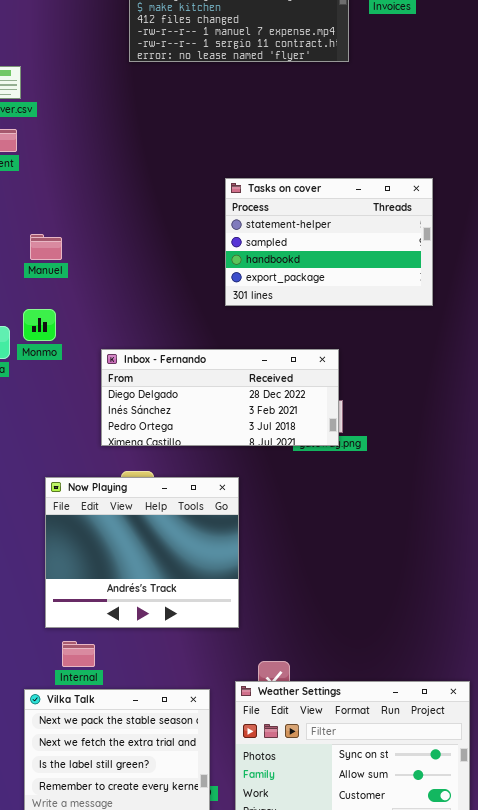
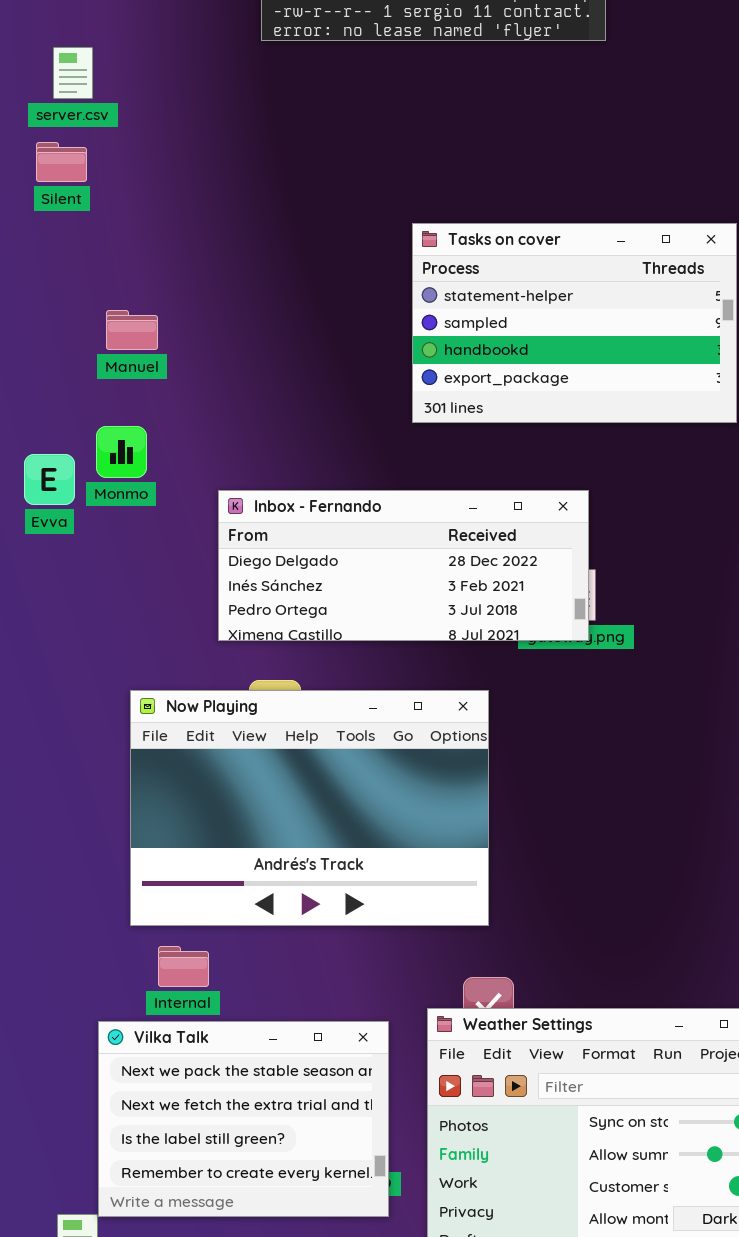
Now Playing: [45,477,239,628] -> [130,690,489,926], resized

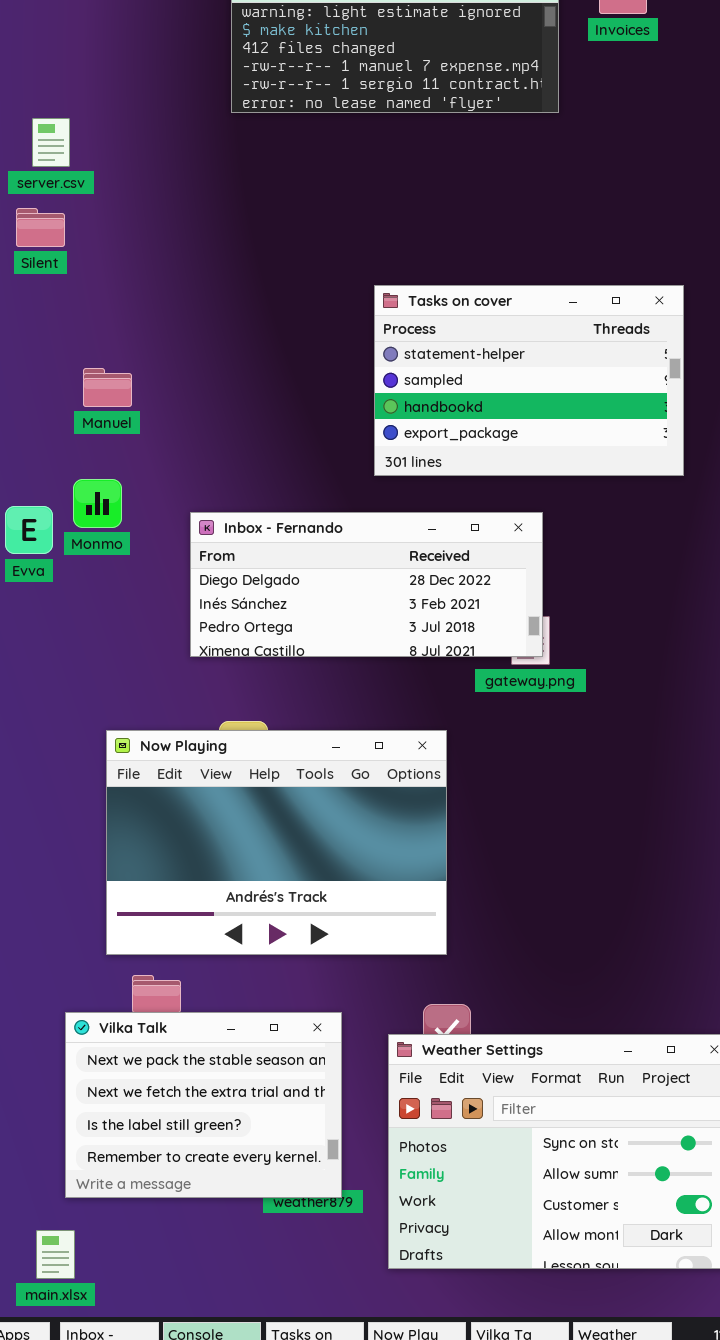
Inbox - Fernando: [218,490,589,641] -> [190,512,543,657], moved
Vilka Talk: [98,1021,389,1217] -> [65,1012,342,1198], moved

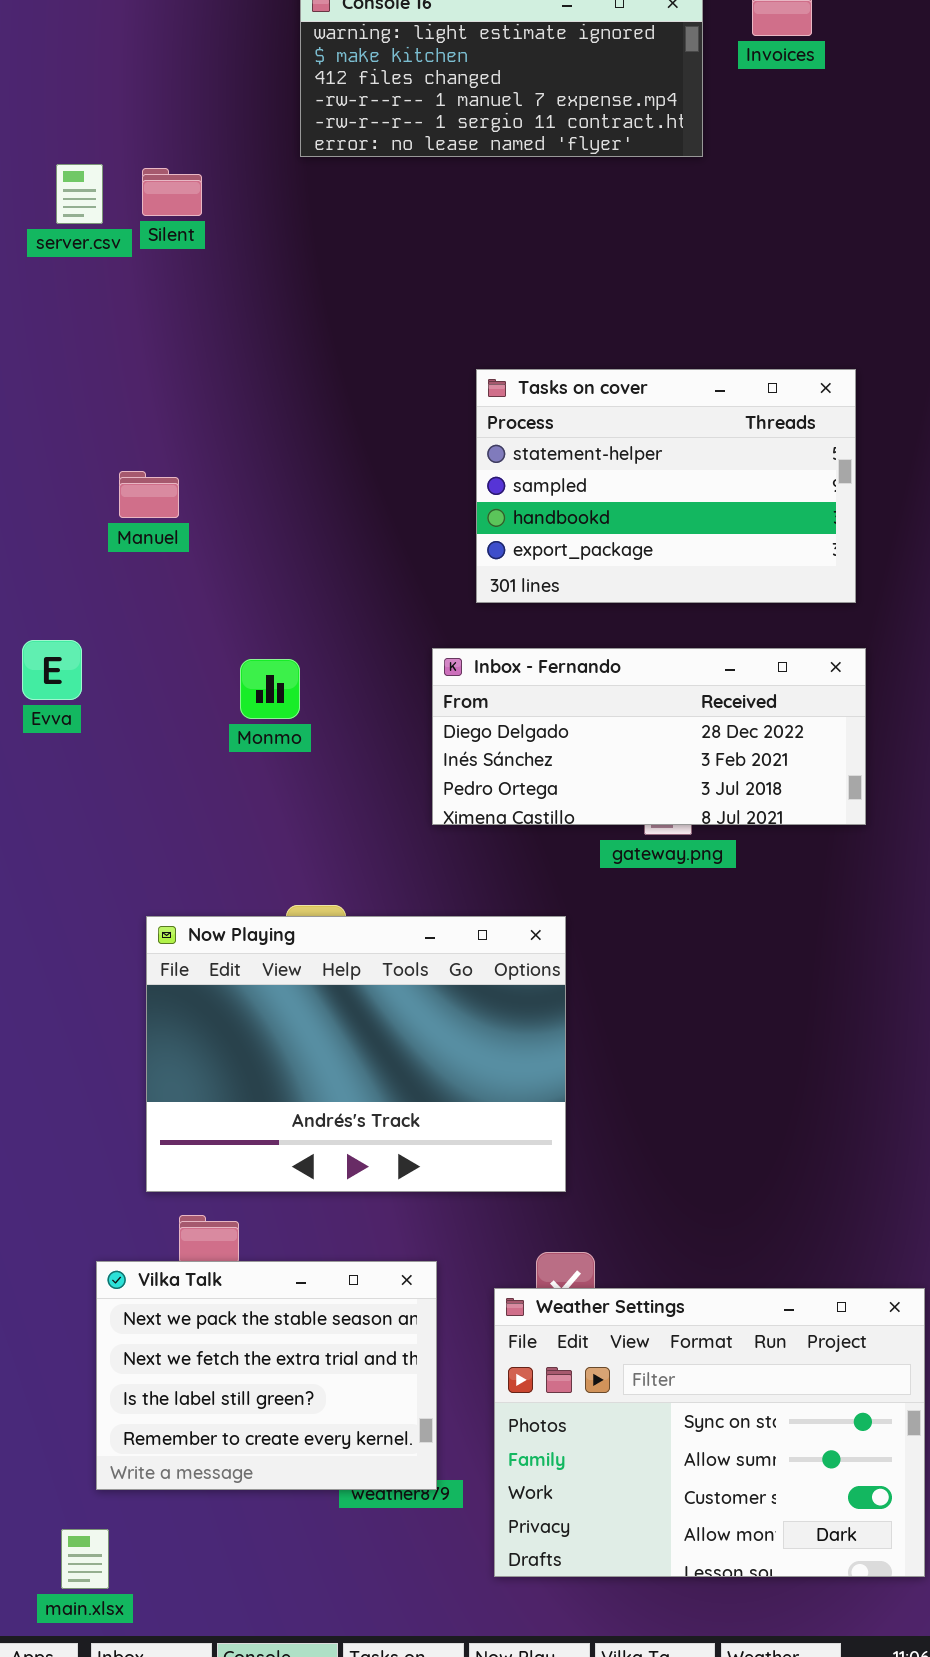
Silent: [16,208,65,247] -> [142,168,202,216], moved
Monmo: [73,479,122,528] -> [240,659,300,719], moved
Inbox - Fernando: [190,512,543,657] -> [432,648,866,825], moved

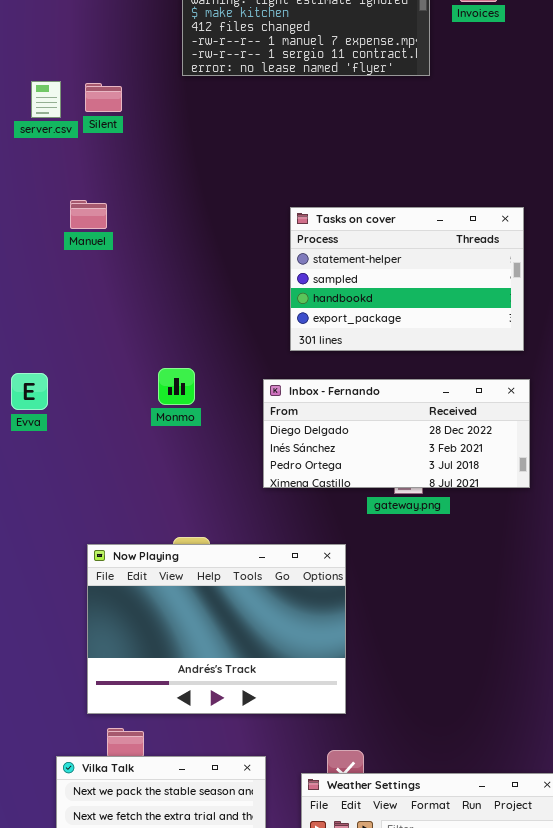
Manuel: [119,471,179,518] -> [70,200,107,229], moved
Monmo: [240,659,300,719] -> [158,368,195,405], moved

